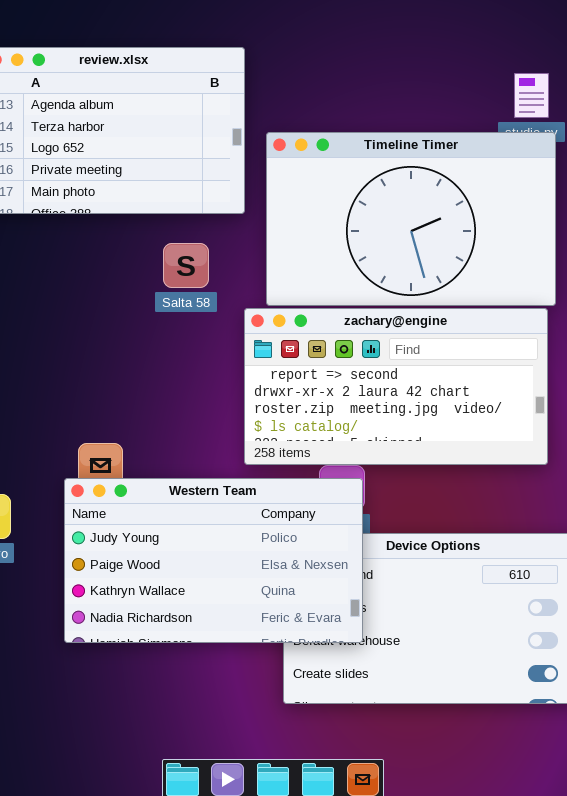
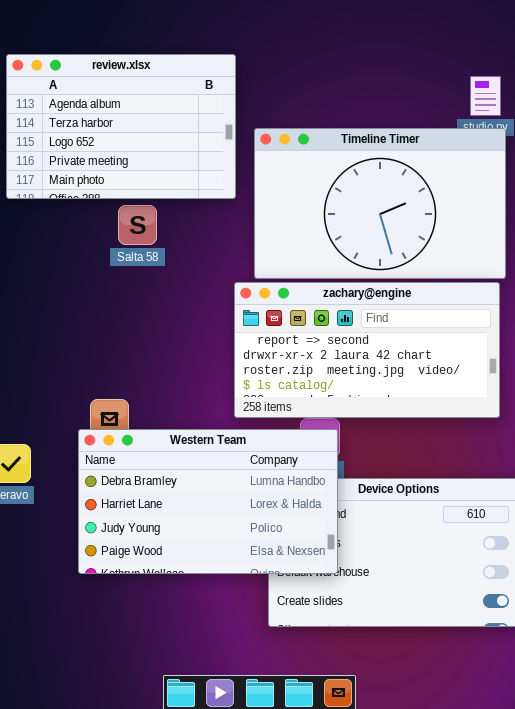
Salta 58: [163,243,209,288] -> [118,205,157,245], moved
Western Team: [64,478,363,643] -> [78,429,338,574], scrolled up 2 rows

